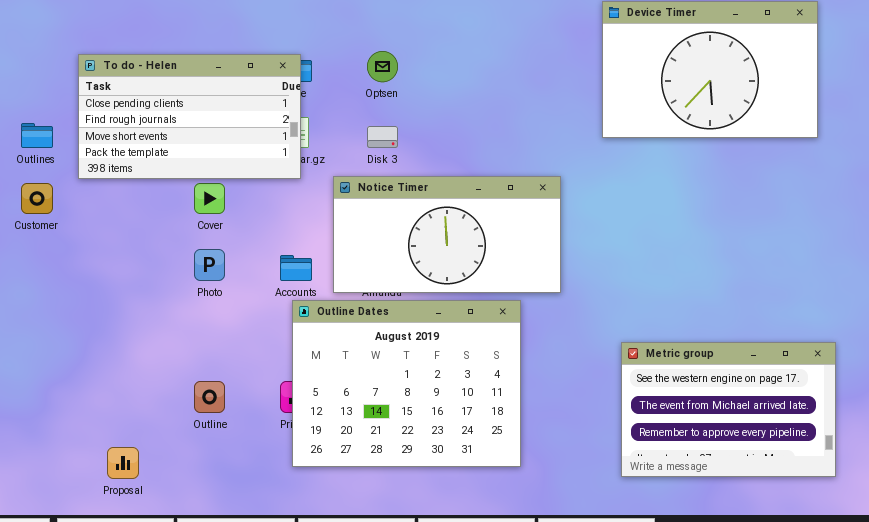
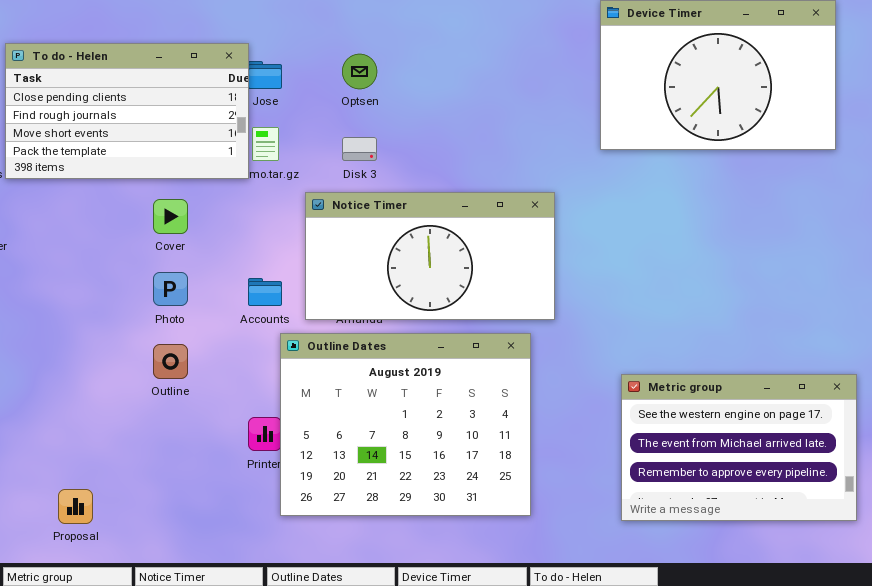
To do - Helen: [78,54,301,179] -> [5,43,249,179], moved
Outline Dates: [292,300,521,467] -> [280,333,531,516], moved
Outline: [194,381,225,413] -> [153,344,188,379], moved

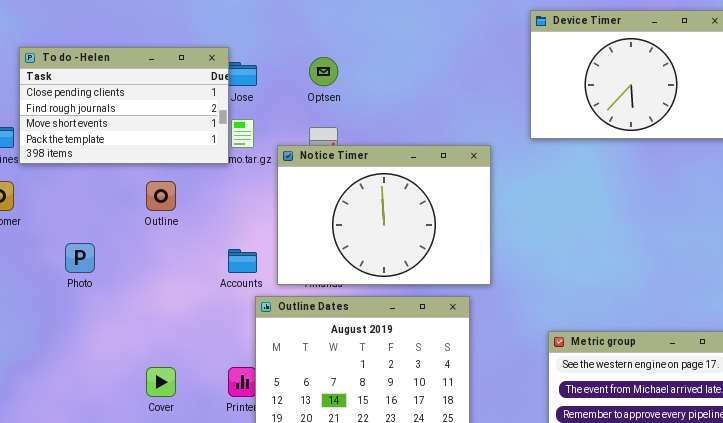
Notice Timer: [305,192,555,320] -> [277,145,491,285], resized
Cover: [153,199,188,234] -> [146,367,176,397], moved
Photo: [153,272,188,306] -> [65,243,95,273], moved
Outline: [153,344,188,379] -> [146,181,176,211], moved

